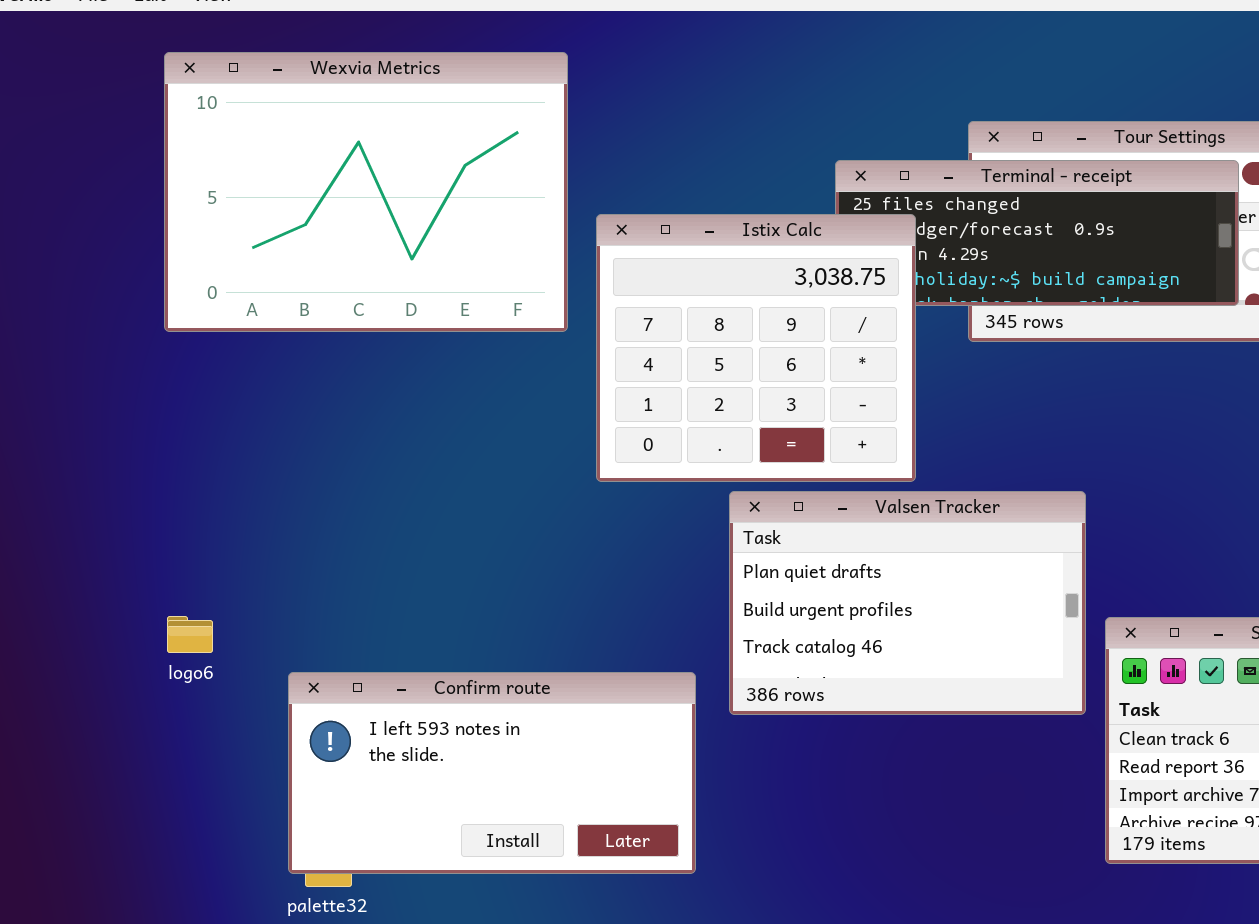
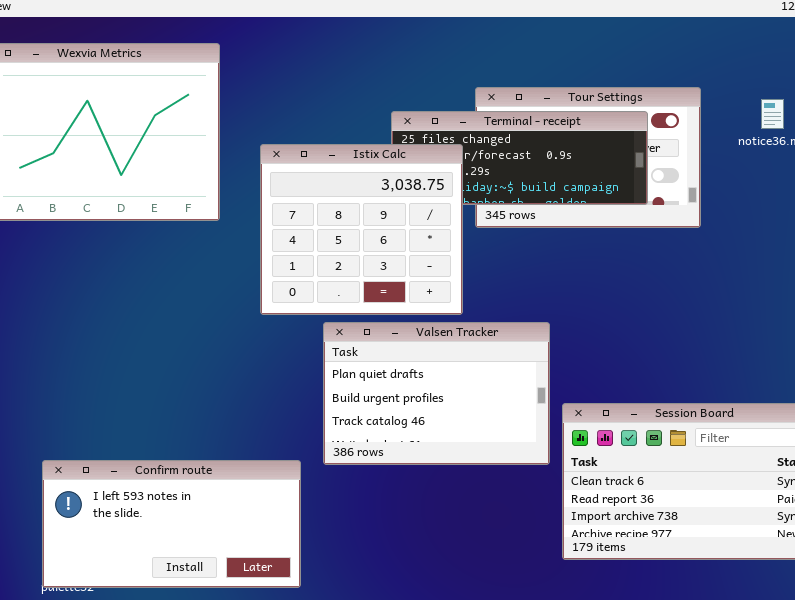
Istix Calc: [596,214,916,482] -> [260,144,463,315], moved
Confirm route: [288,672,696,874] -> [42,460,301,588], moved

